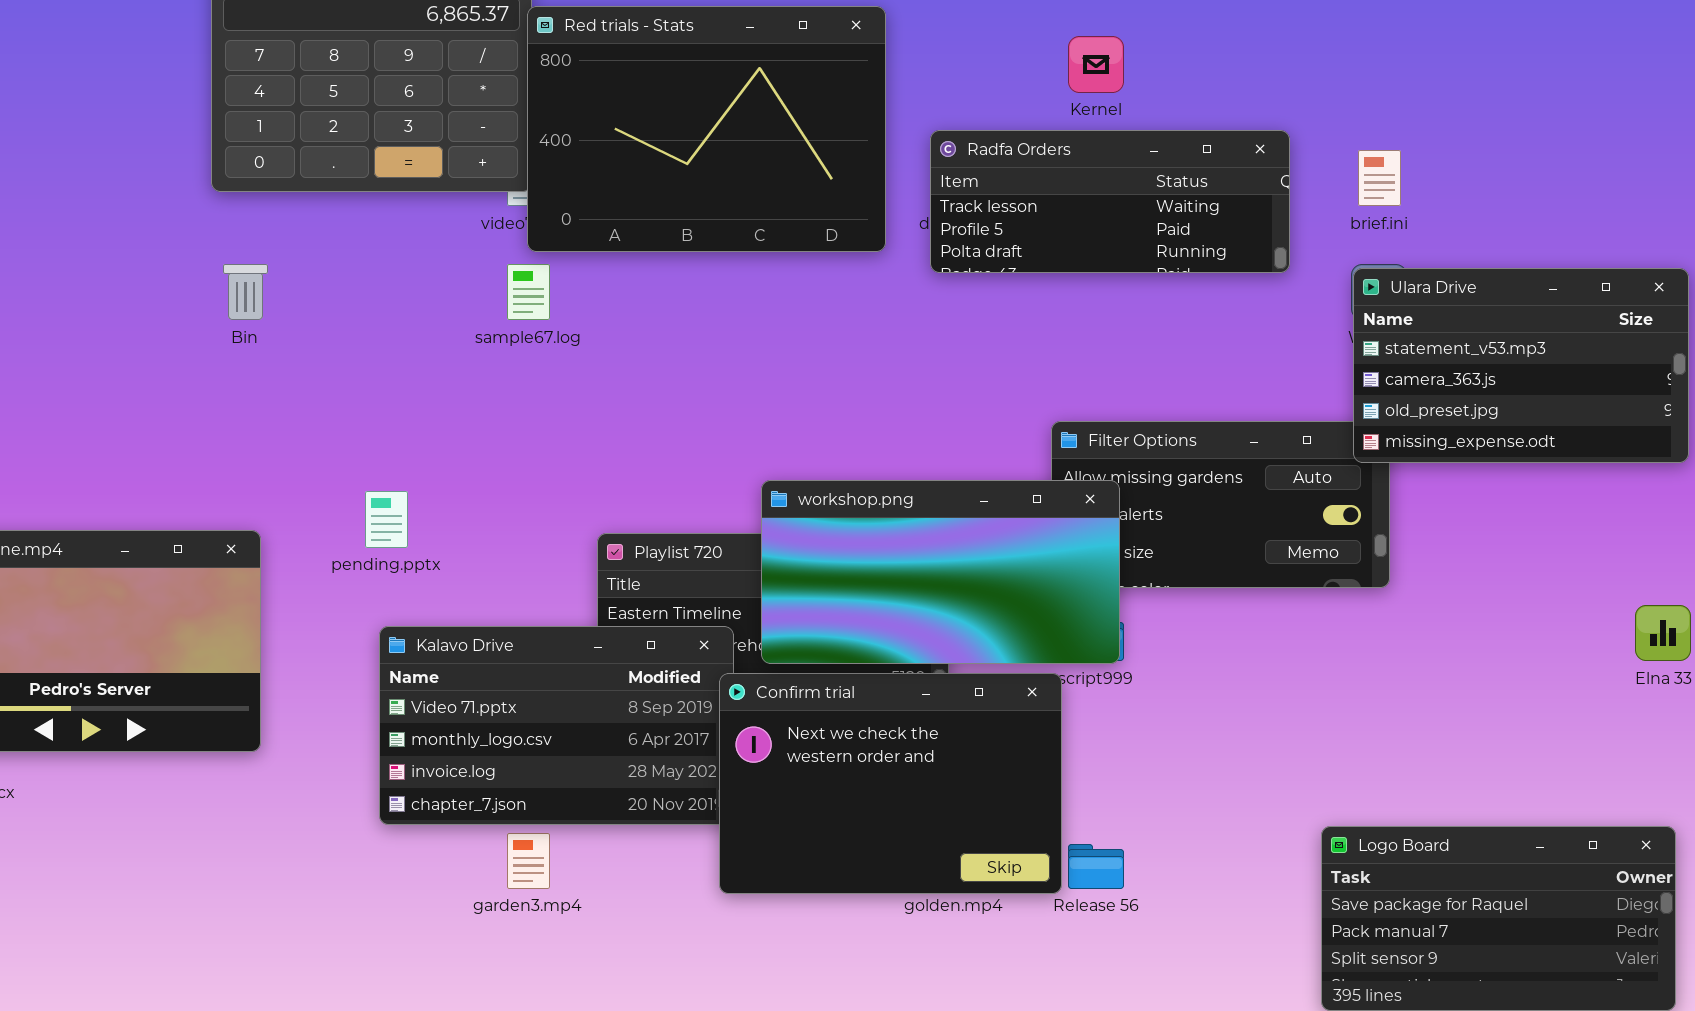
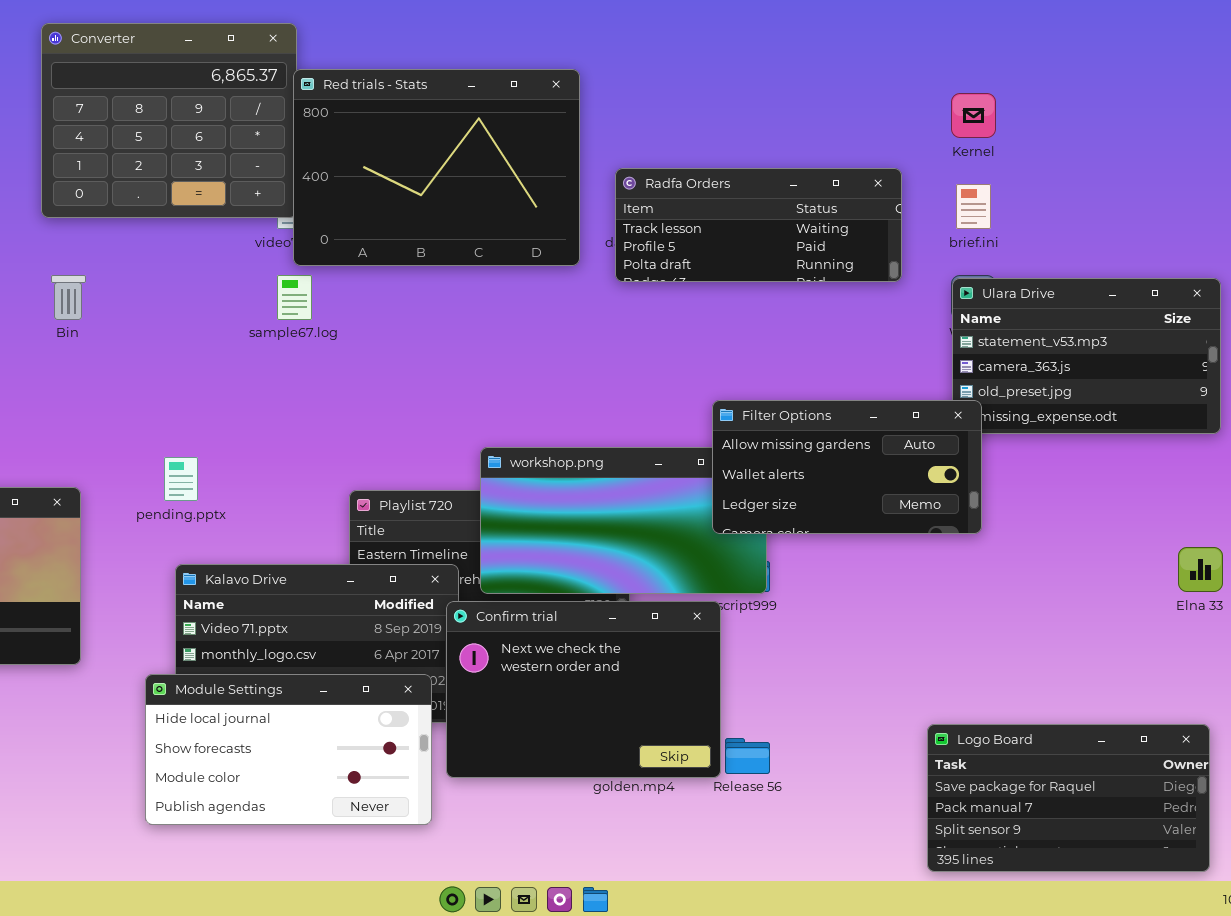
Kernel: [1068,36,1124,93] -> [951,93,996,138], moved
Filter Options: [1051,421,1390,588] -> [712,400,982,534], raised
Module Settings: none -> [145,674,432,825], opened

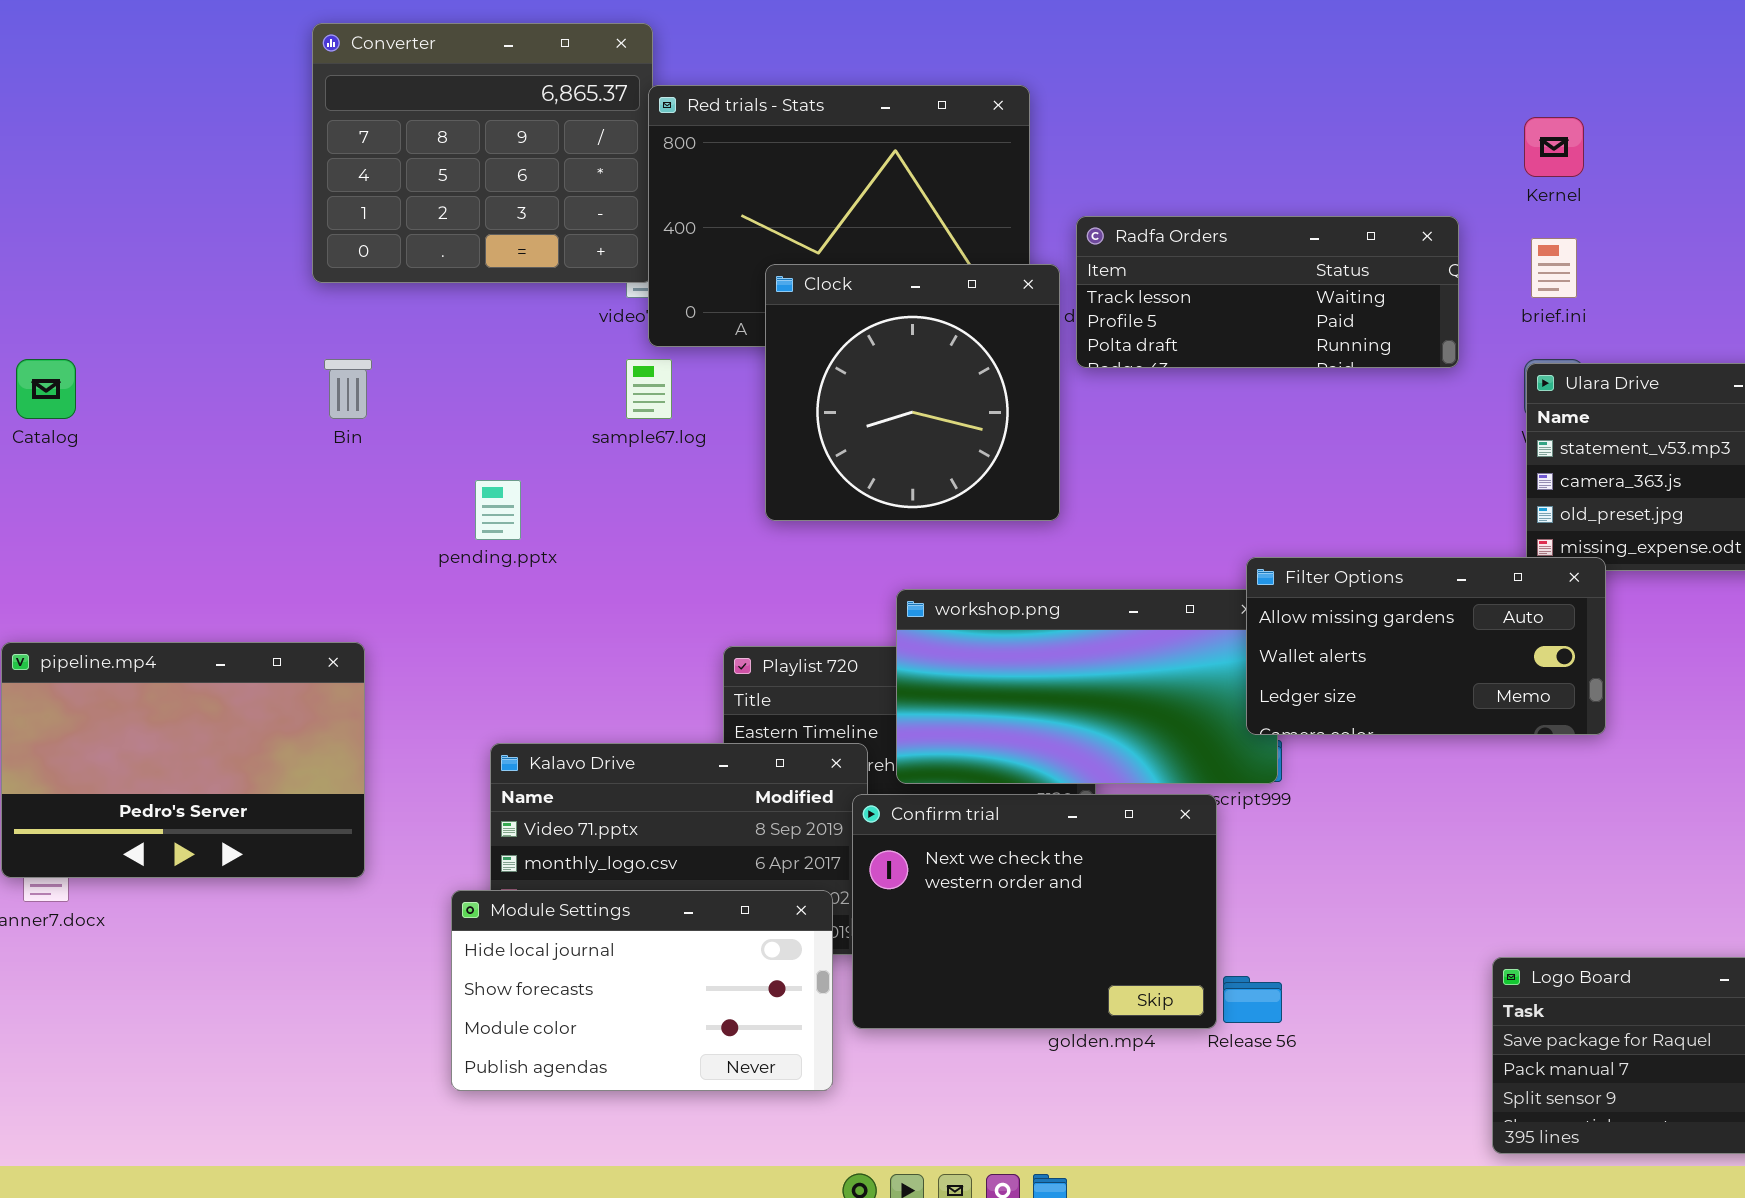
Clock: none -> [765,264,1060,521], opened
Filter Options: [712,400,982,534] -> [1246,557,1606,735], moved
pending.pptx: [164,457,198,501] -> [475,480,521,540], moved

